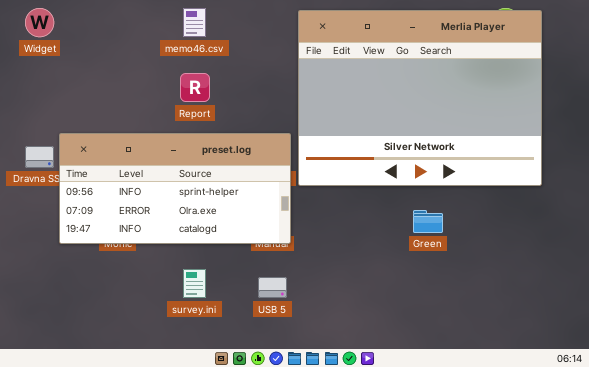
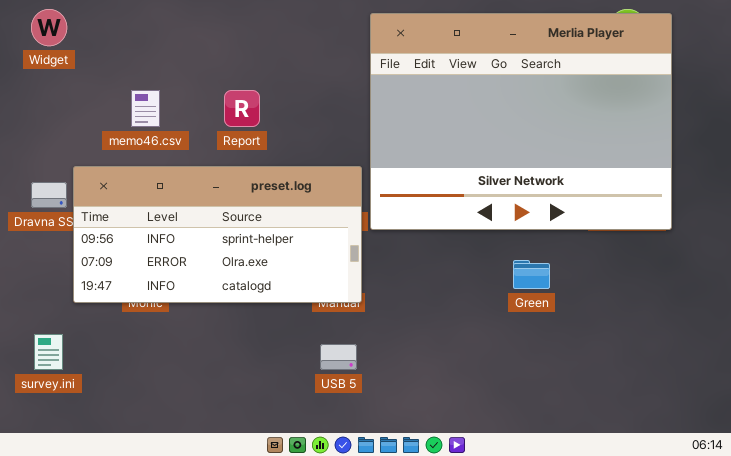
memo46.csv: [183,8,206,37] -> [131,90,160,127], moved
survey.ini: [183,269,206,298] -> [34,334,63,370], moved

